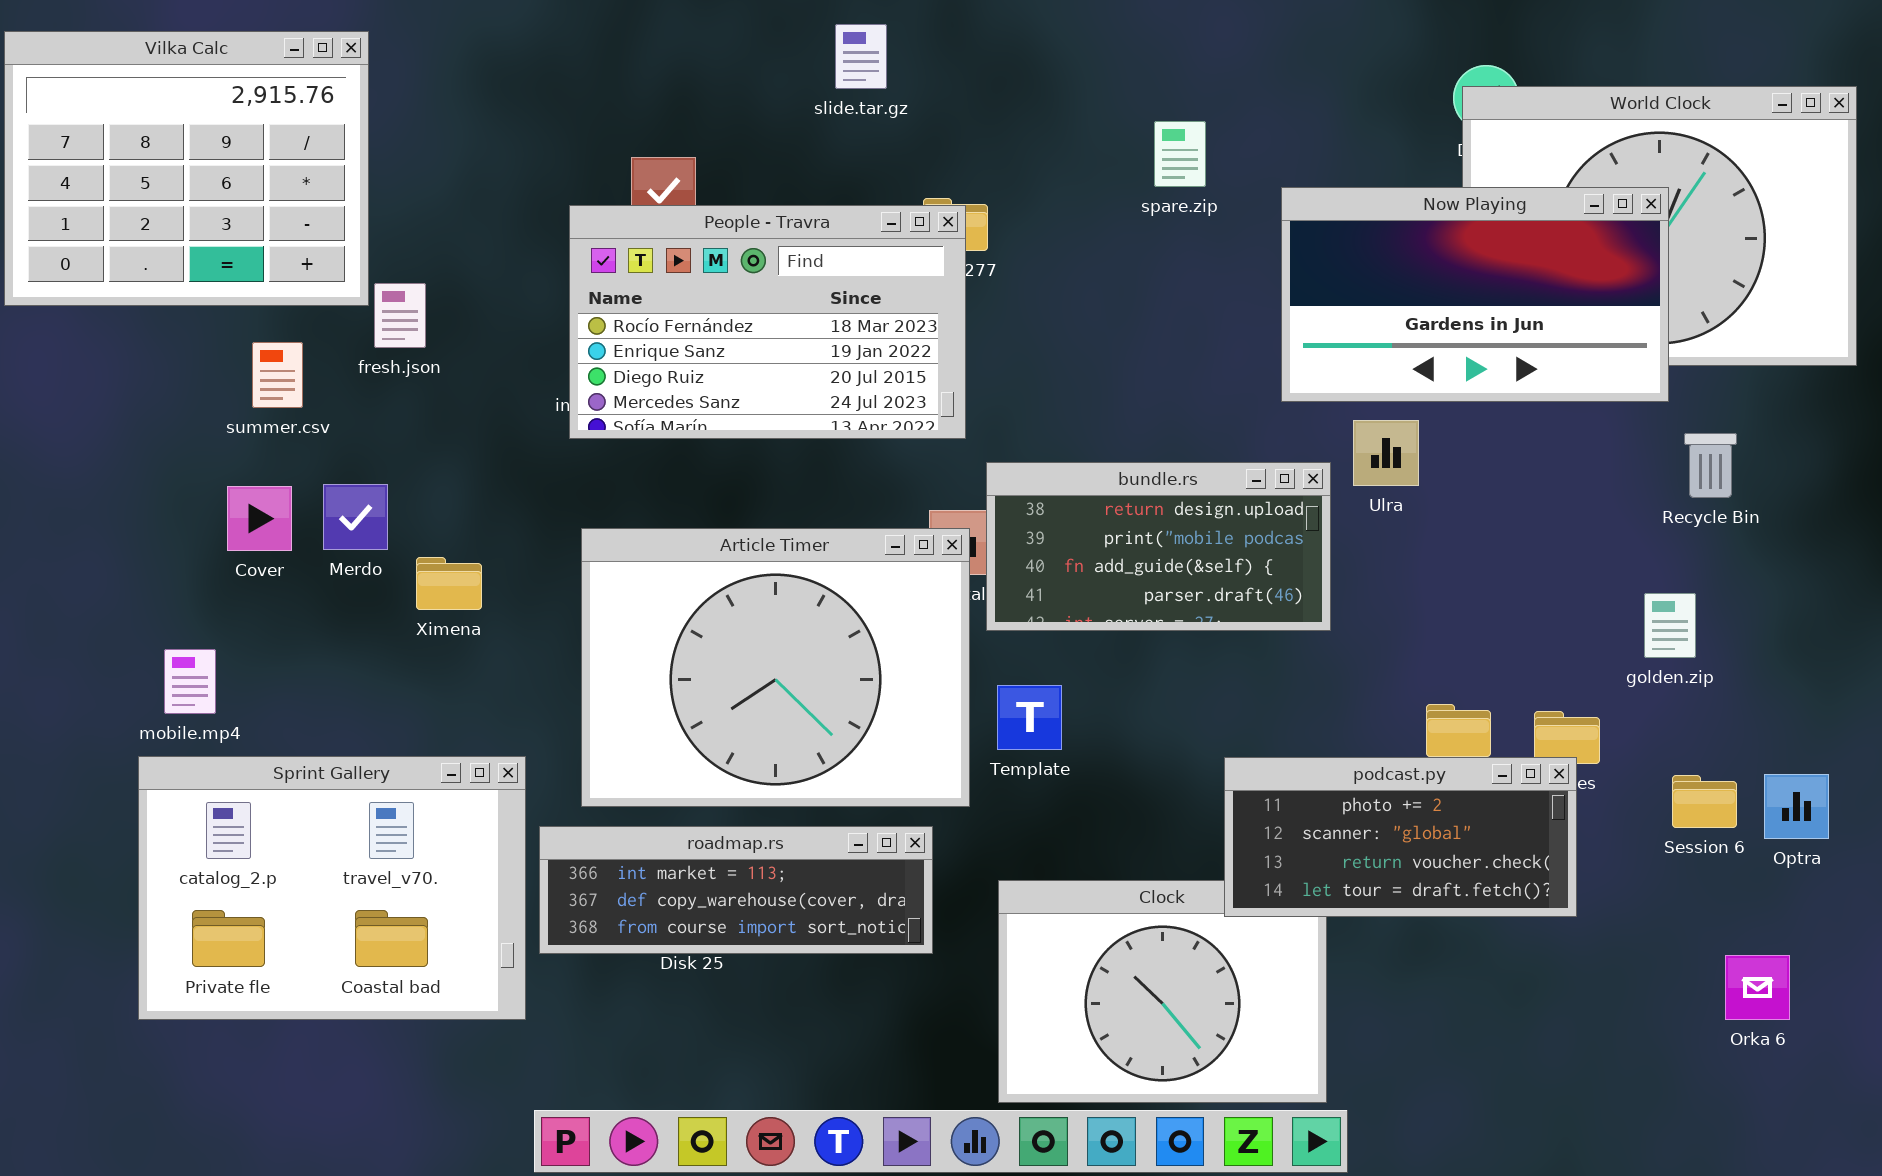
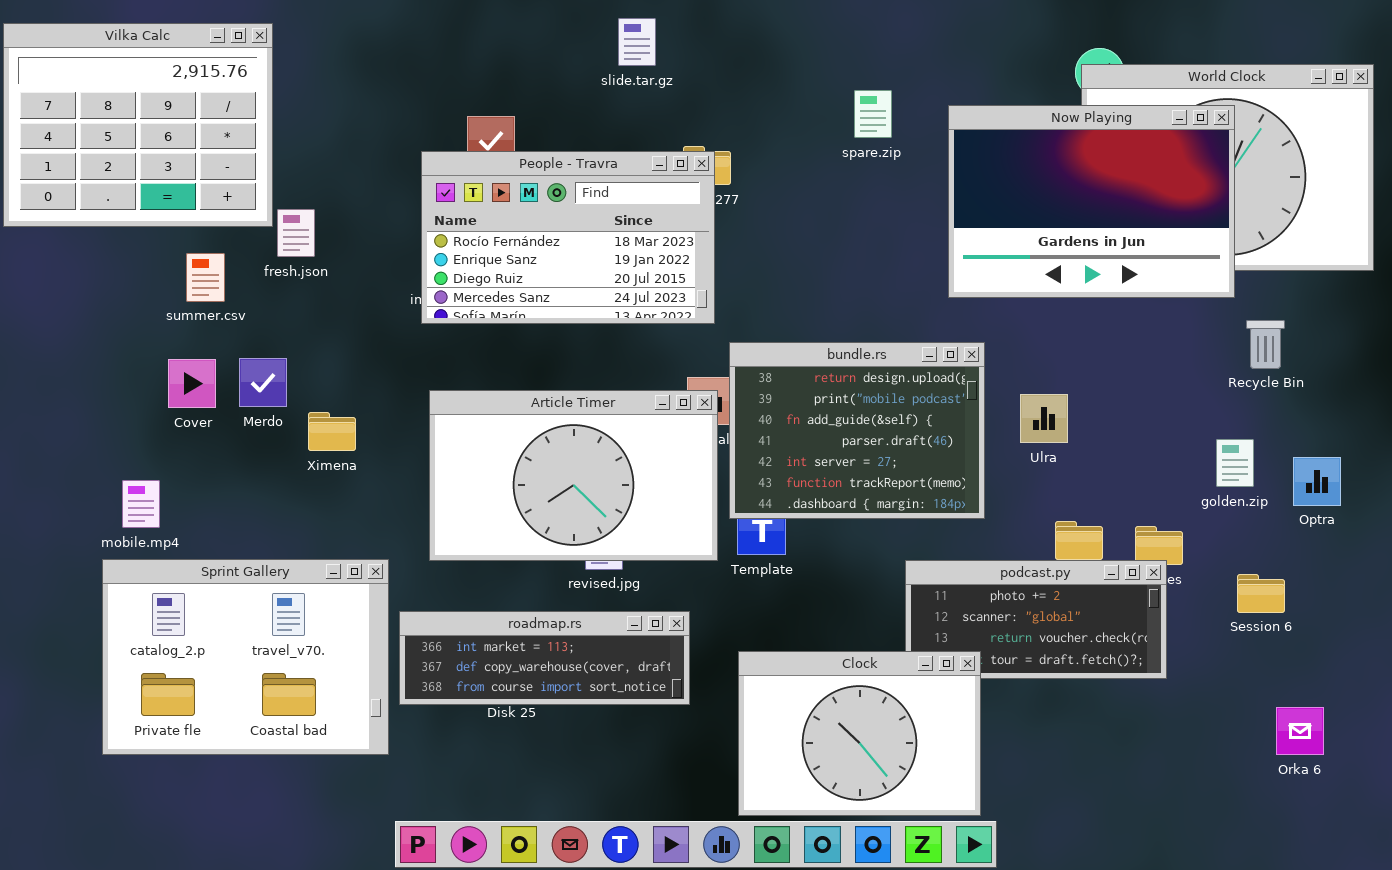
Now Playing: [1281,187,1669,402] -> [948,105,1235,298], resized
Ulra: [1353,420,1419,486] -> [1020,394,1068,443], moved
bundle.rs: [986,462,1331,631] -> [729,342,985,519], resized
Article Timer: [581,528,970,807] -> [429,390,718,561], resized
Optra: [1764,774,1829,839] -> [1293,457,1341,506], moved
Clock: [998,880,1327,1103] -> [738,651,981,816], raised

